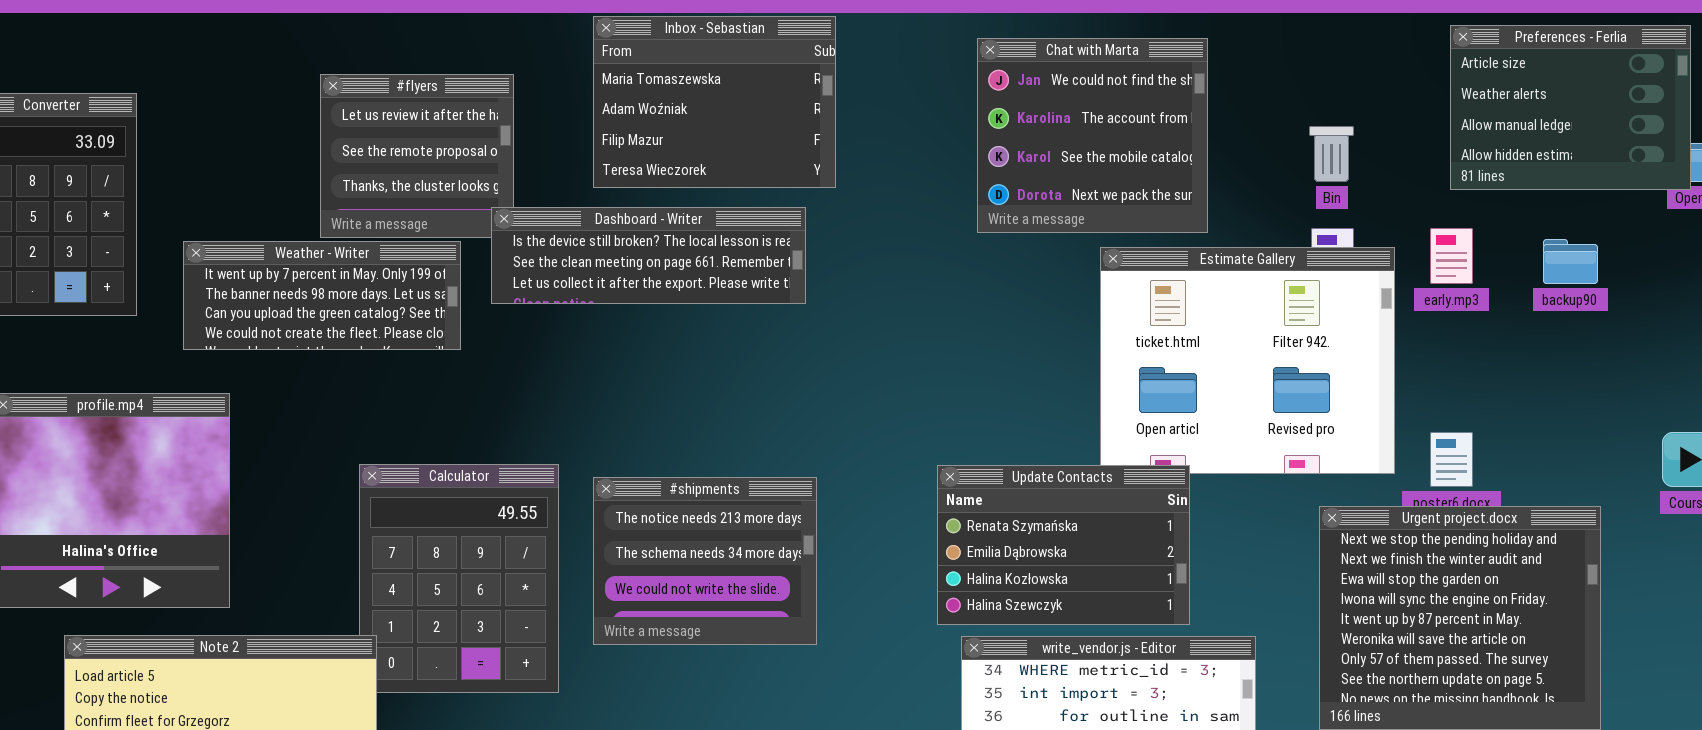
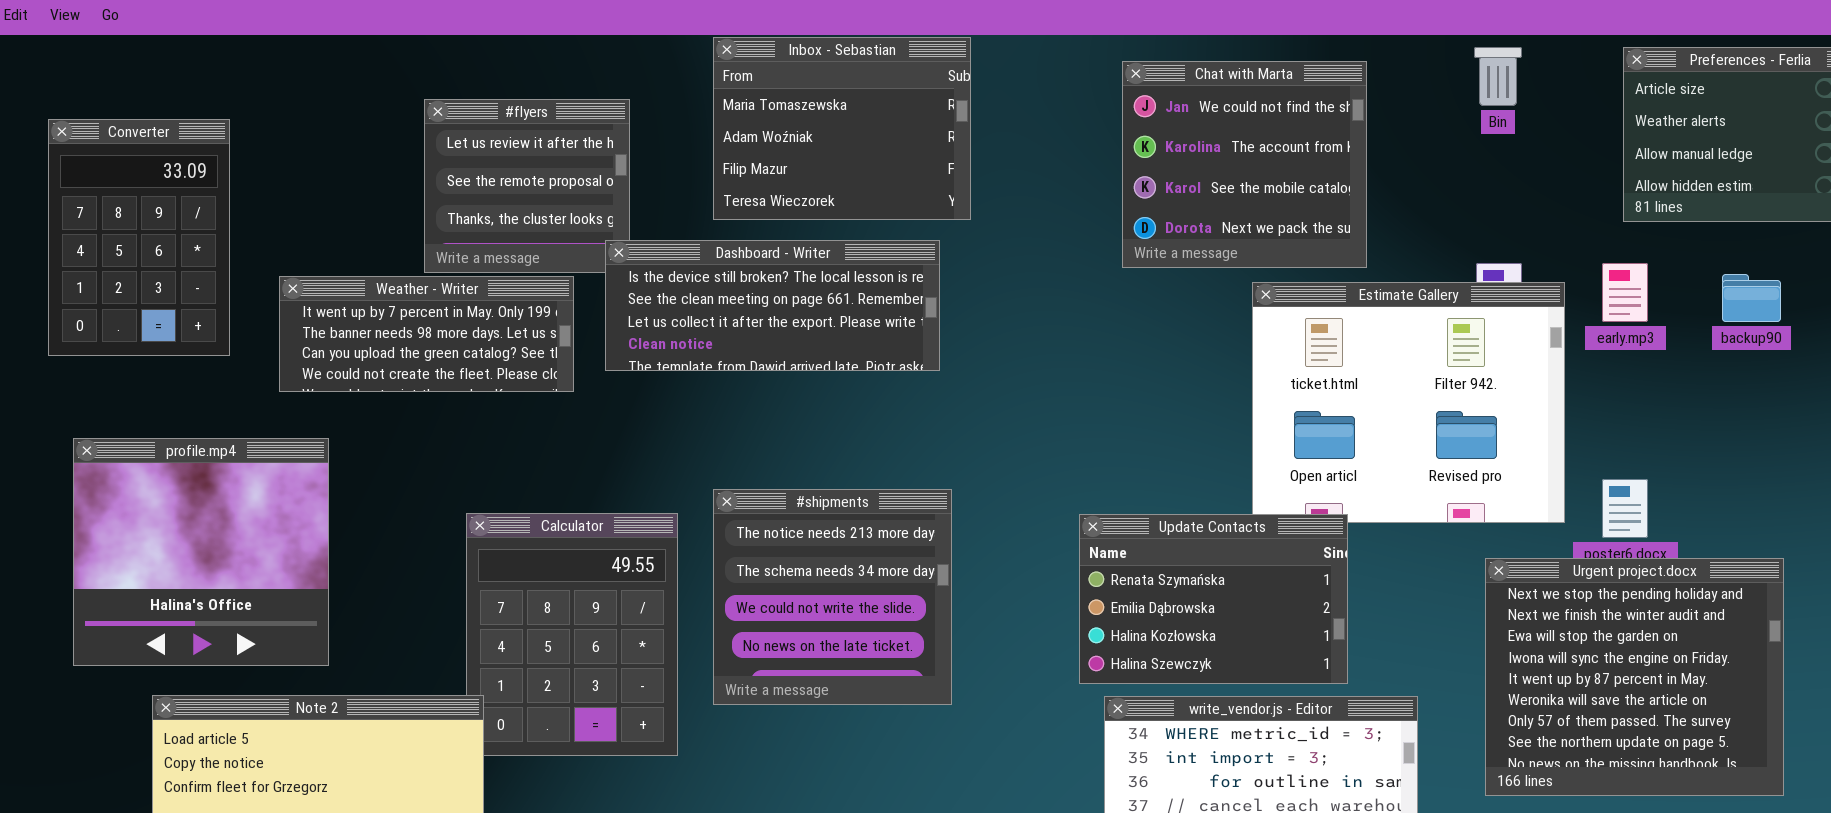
Bin: [1309,126,1354,182] -> [1474,47,1522,106], moved
Dashboard - Writer: [491,207,806,304] -> [605,240,940,371], resized
#shipments: [593,477,817,645] -> [713,489,952,705], resized

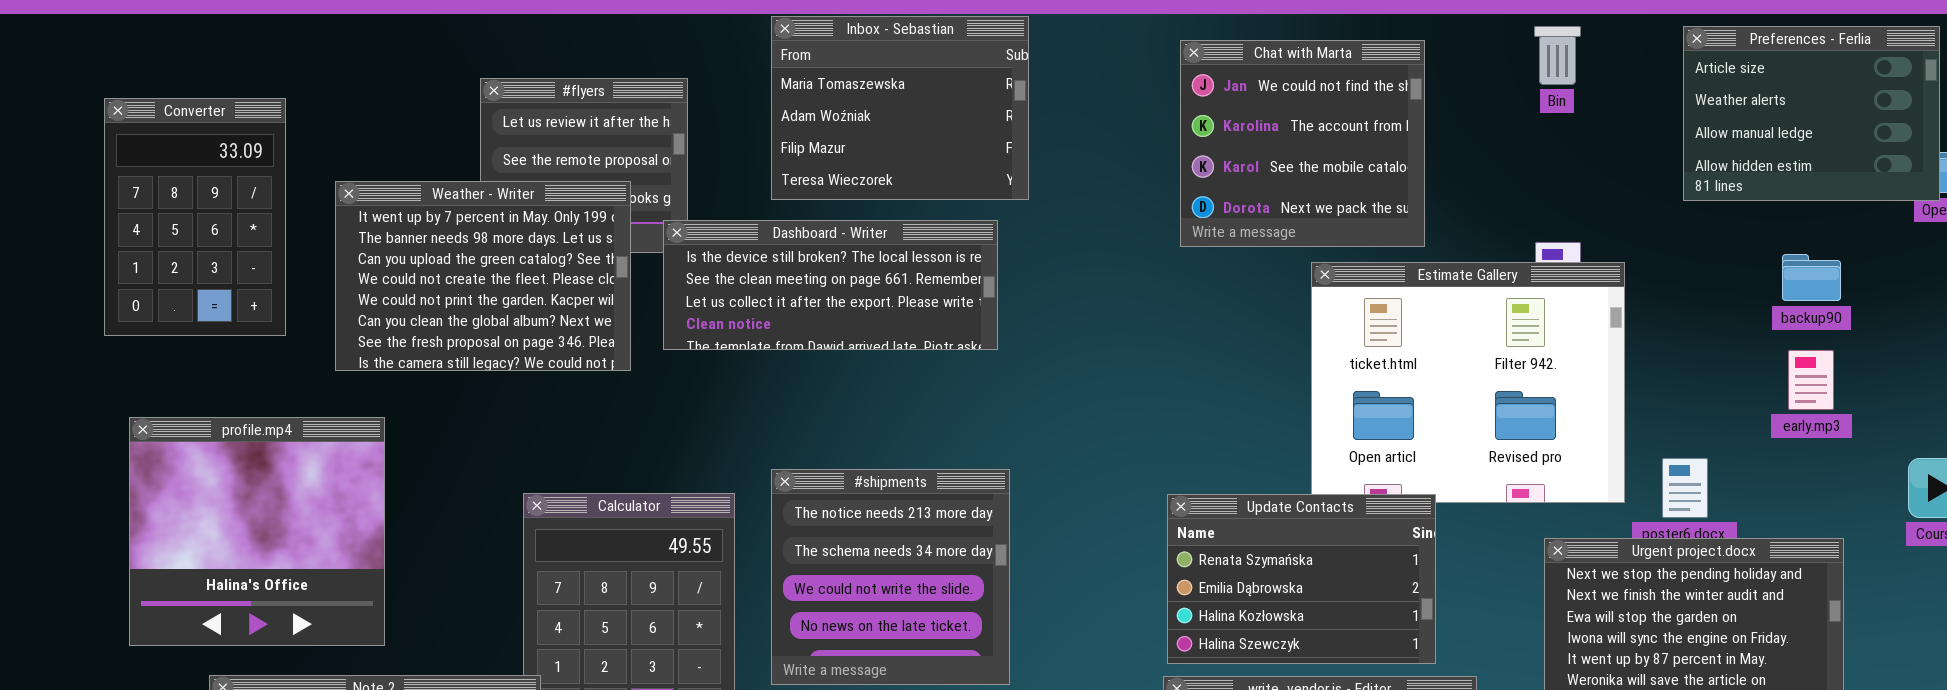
early.mp3: [1602,263,1648,322] -> [1788,350,1834,410], moved
Weather - Writer: [279,276,574,392] -> [335,181,631,371], resized
Update Contacts: [1079,514,1348,684] -> [1167,494,1436,664], moved

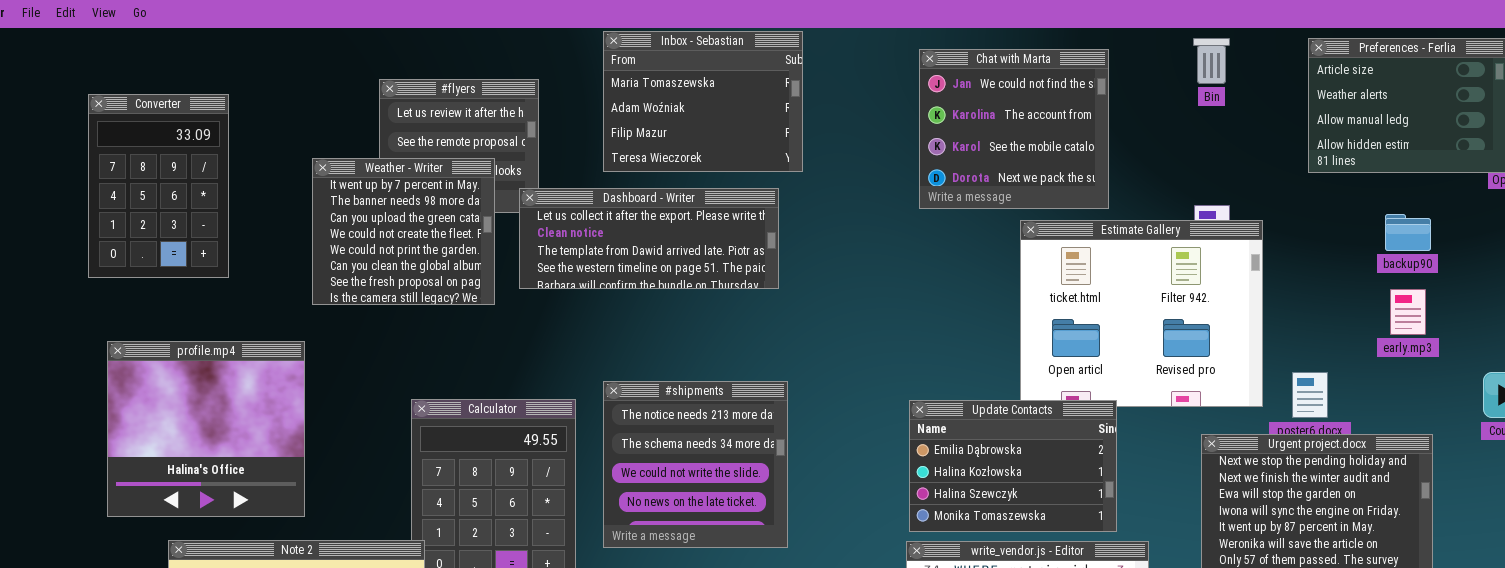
Weather - Writer: [335,181,631,371] -> [312,158,495,305], resized
Dashboard - Writer: [663,220,998,350] -> [519,188,779,289], scrolled down 2 rows
Update Contacts: [1167,494,1436,664] -> [909,400,1117,532], scrolled down 1 row

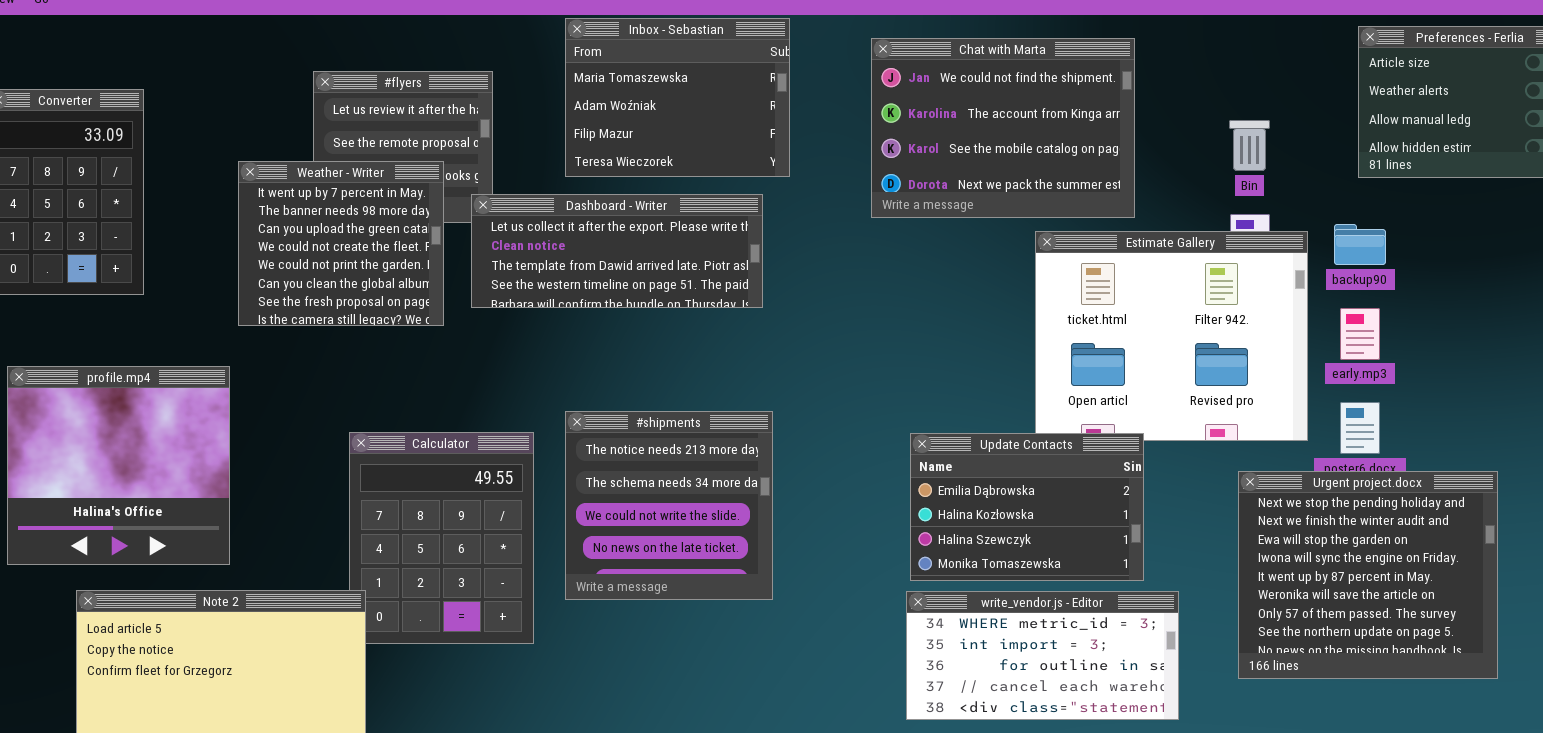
Bin: [1193,38,1230,84] -> [1229,120,1270,171], moved
Chat with Marta: [919,49,1109,209] -> [871,38,1135,218], resized
backup90: [1385,214,1431,251] -> [1334,224,1386,265], moved
early.mp3: [1390,289,1426,335] -> [1340,308,1380,360], moved

